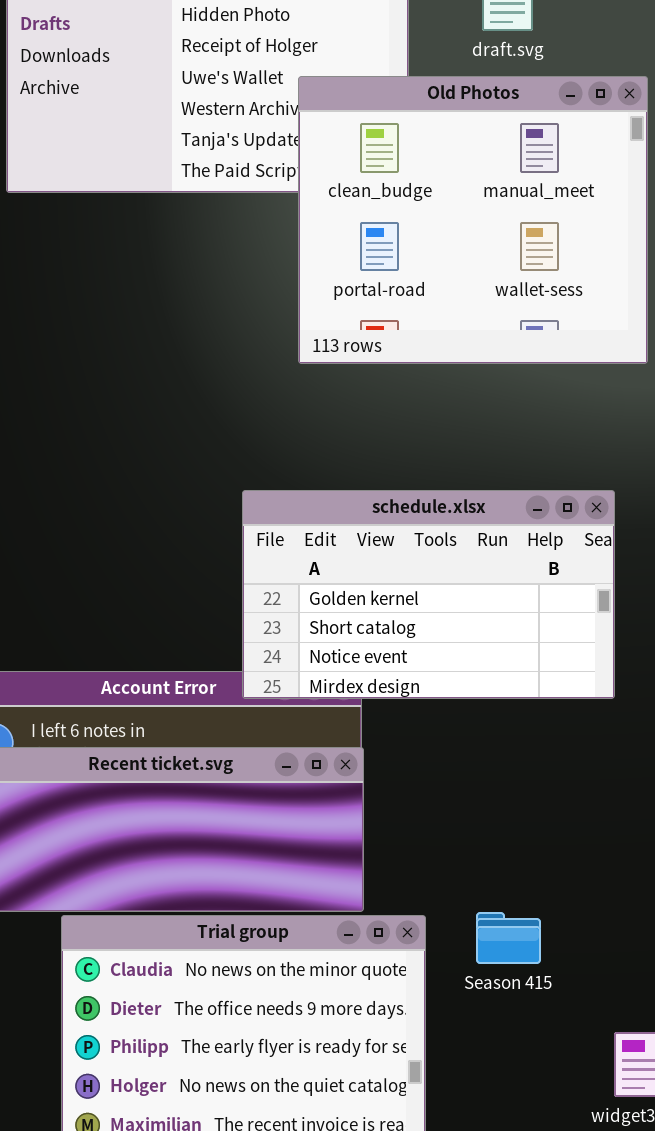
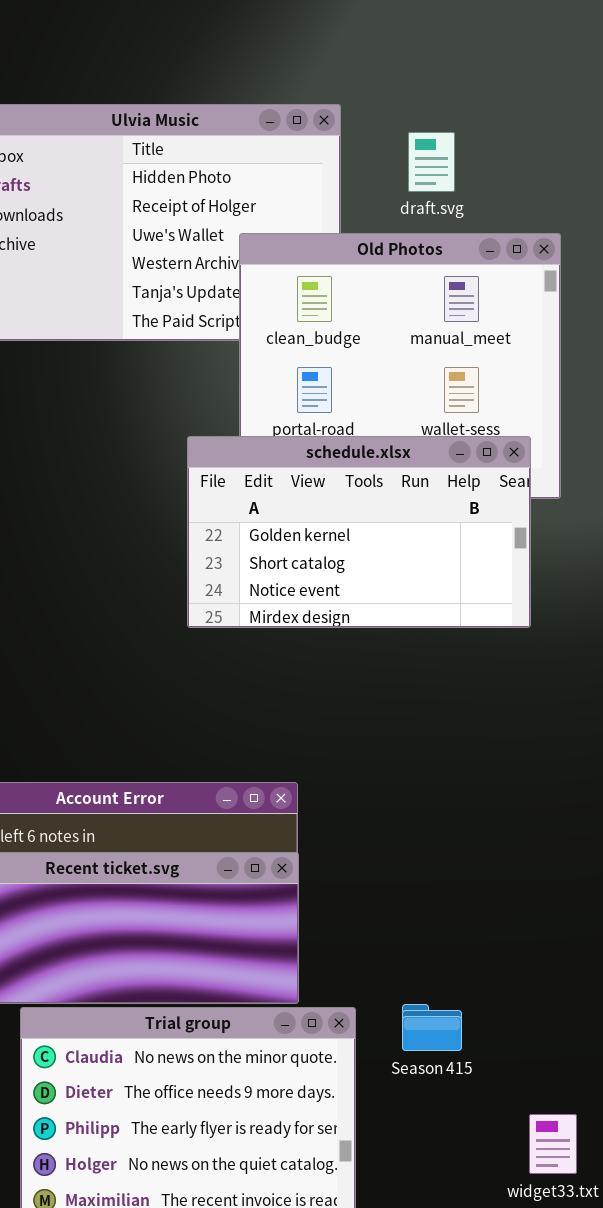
schedule.xlsx: [242,490,615,699] -> [187,436,531,628], moved

